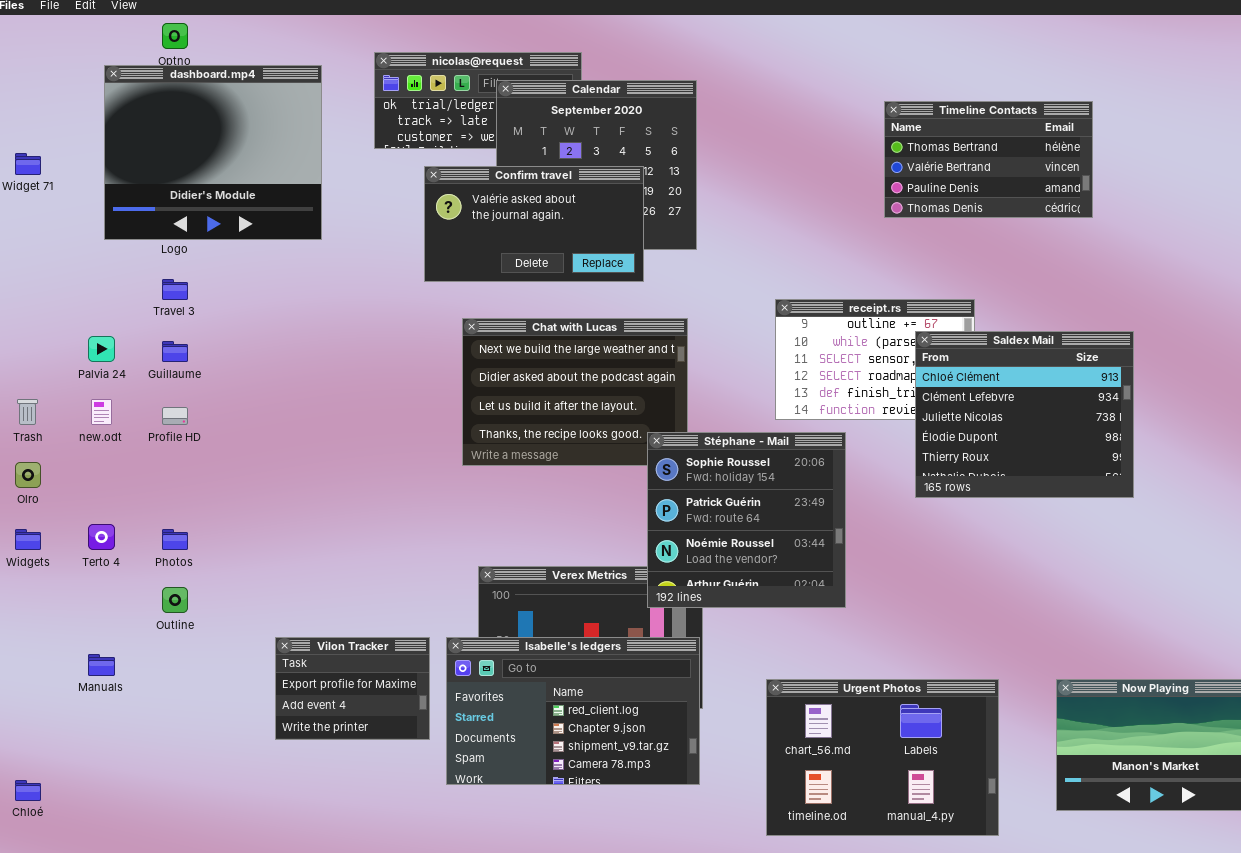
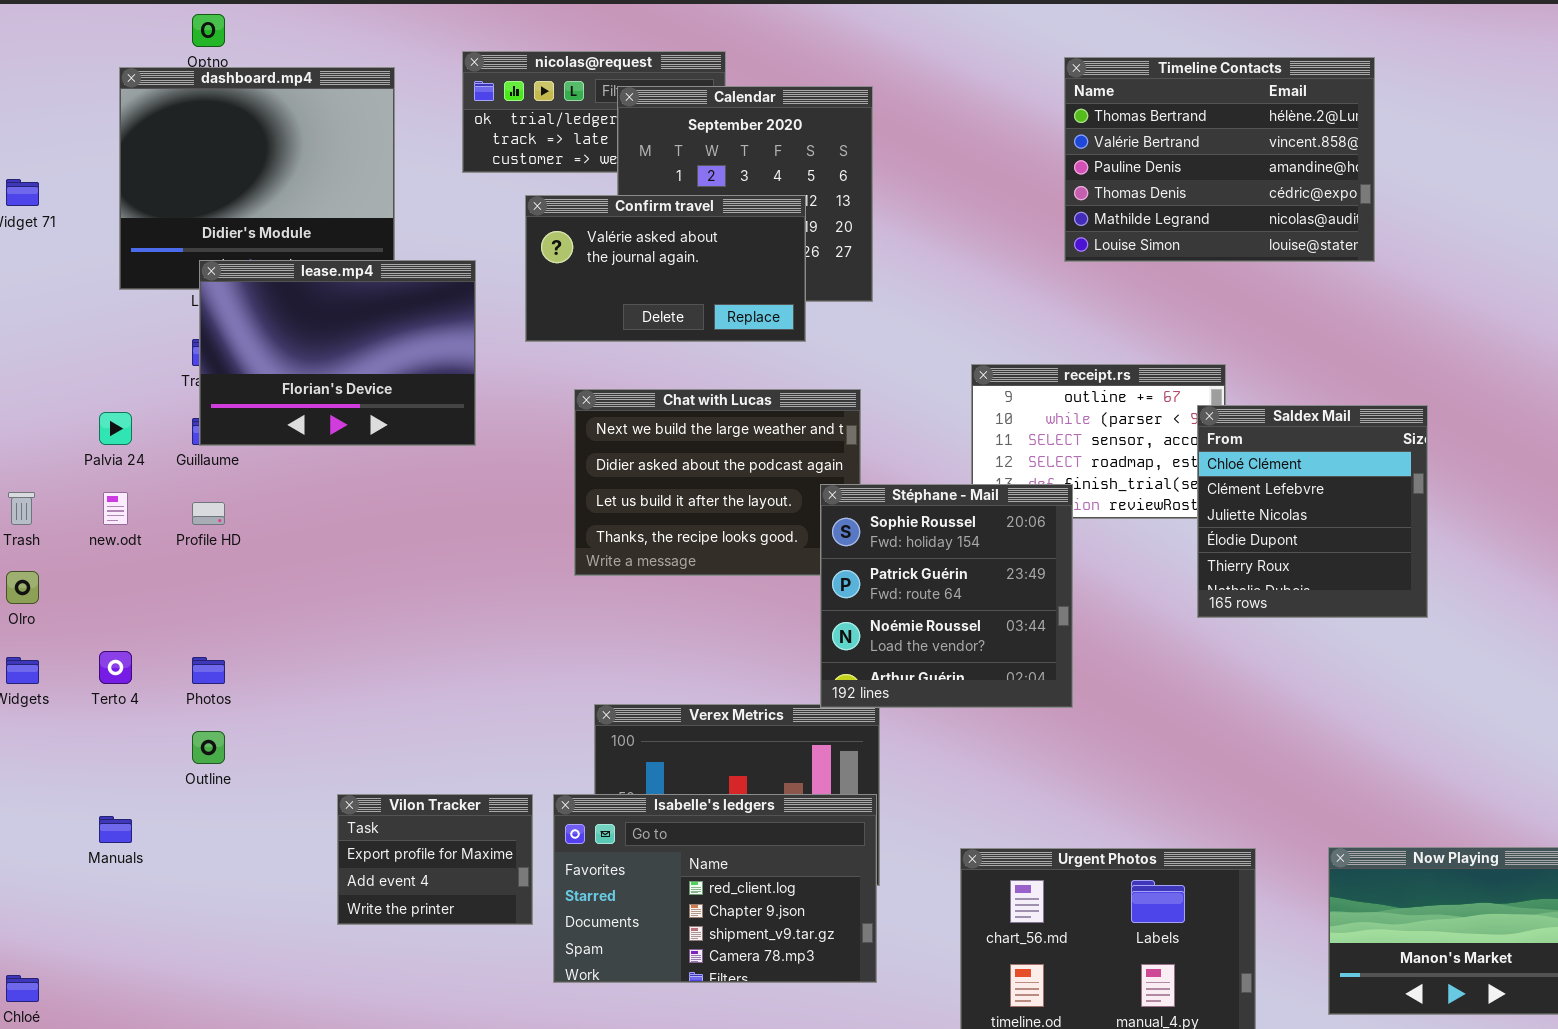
Timeline Contacts: [884,101,1093,218] -> [1064,57,1375,262], resized
lease.mp4: none -> [199,260,476,446], opened
Saldex Mail: [915,331,1134,498] -> [1197,405,1428,618], resized
Stéphane - Mail: [647,432,846,608] -> [820,484,1073,708], moved

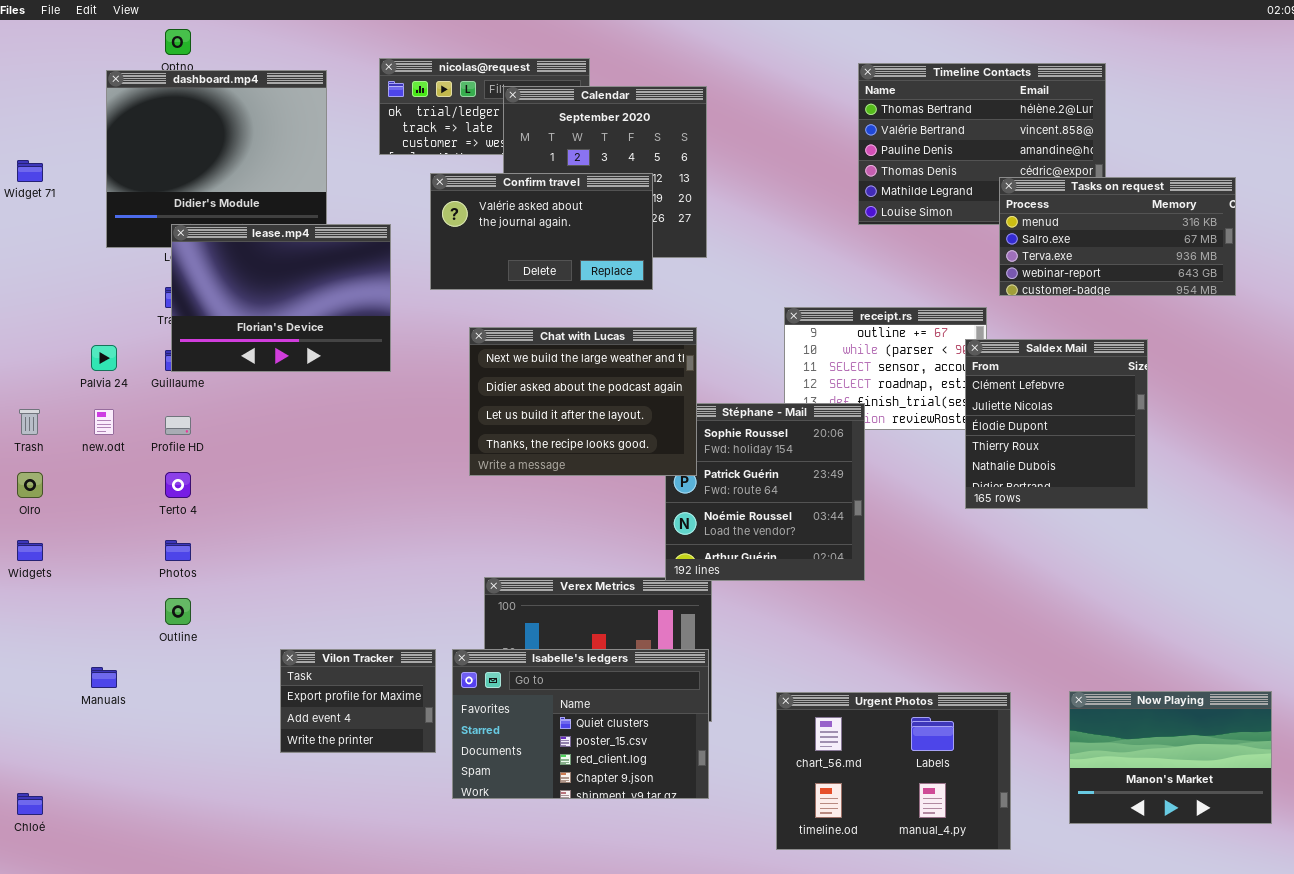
Tasks on request: none -> [999,177,1236,296], opened
Chat with Lucas: [574,389,861,576] -> [469,327,697,476], raised
Saldex Mail: [1197,405,1428,618] -> [965,339,1148,509], scrolled down 1 row
Terto 4: [99,651,132,684] -> [165,472,191,498], moved
Isabelle's ledgers: [553,794,877,983] -> [452,649,709,799], scrolled up 2 rows

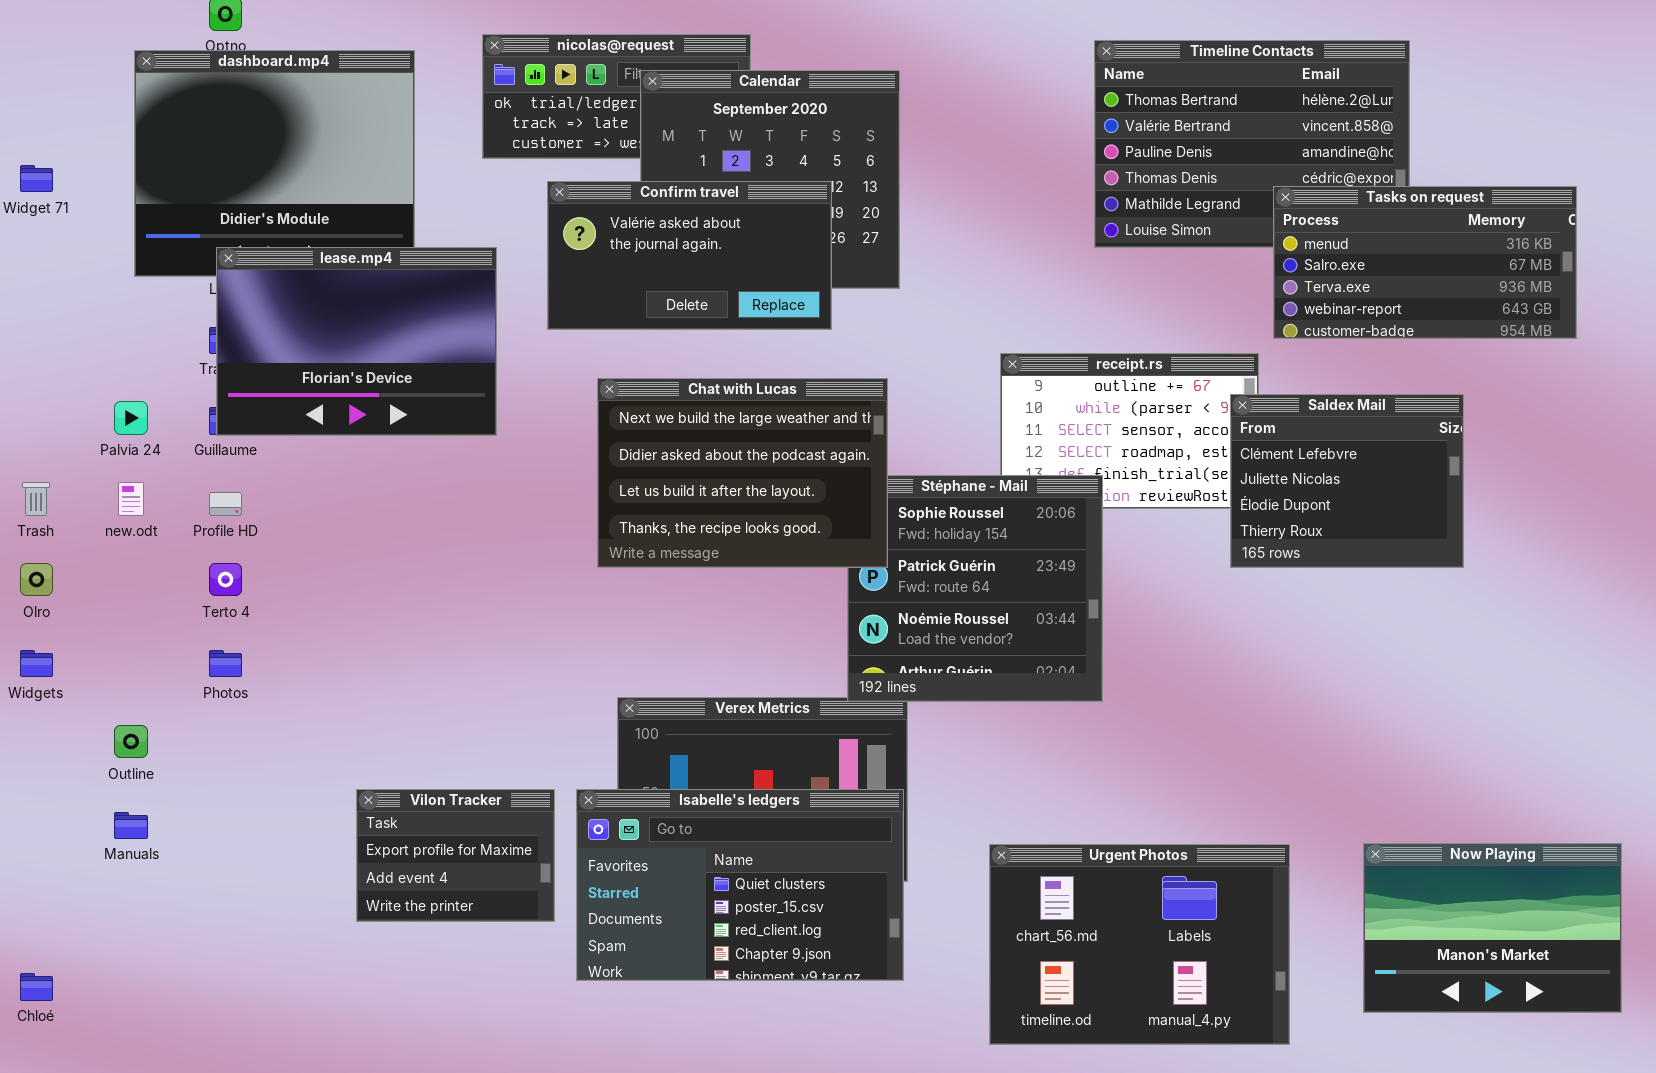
Saldex Mail: [965,339,1148,509] -> [1230,394,1464,568], resized
Outline: [165,598,191,625] -> [114,725,148,758], moved

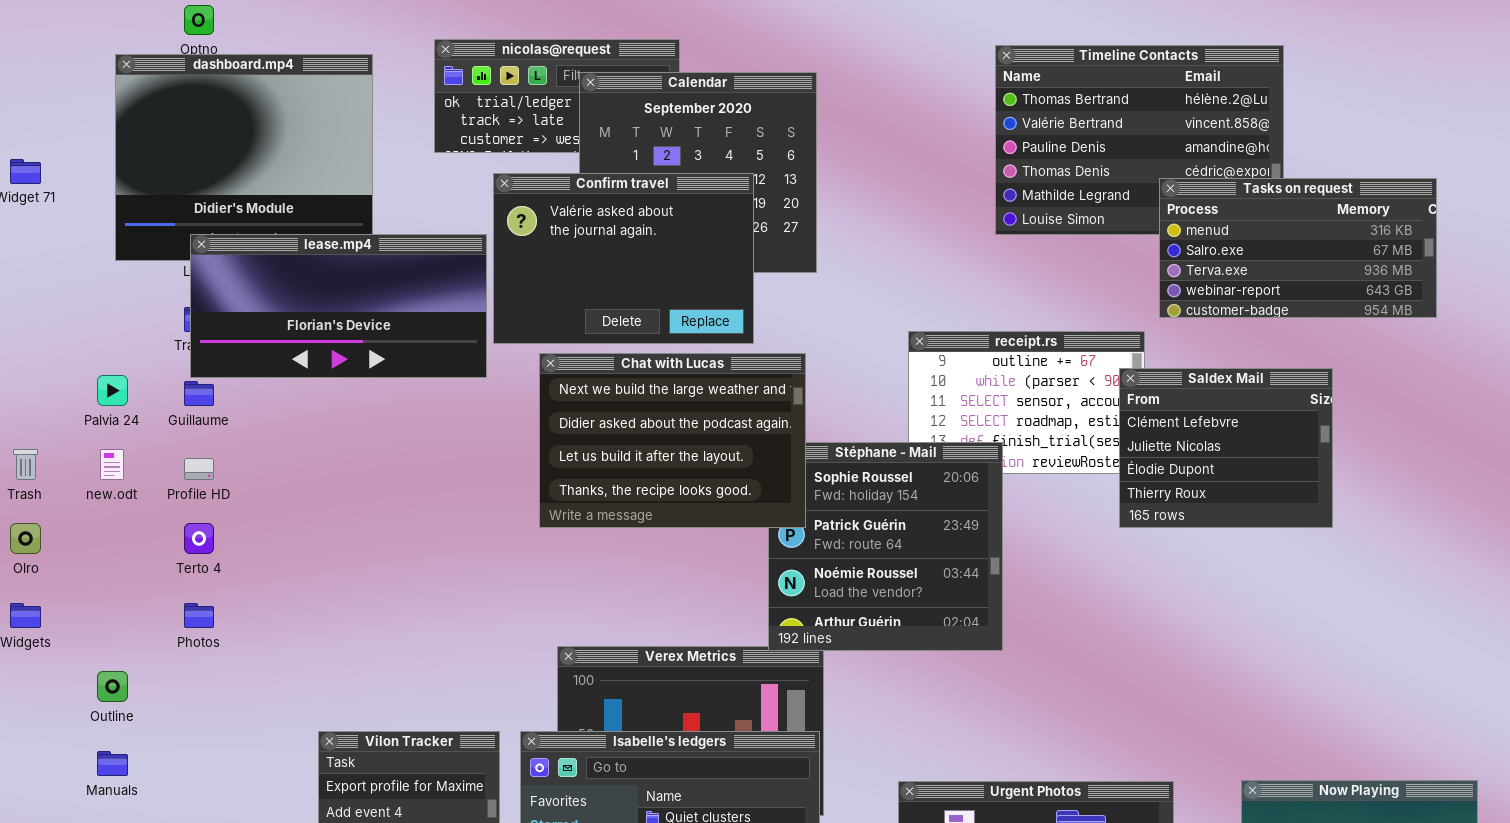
Confirm travel: [547,181,832,330] -> [493,173,754,344], resized
lease.mp4: [216,247,497,436] -> [190,234,487,378], resized

